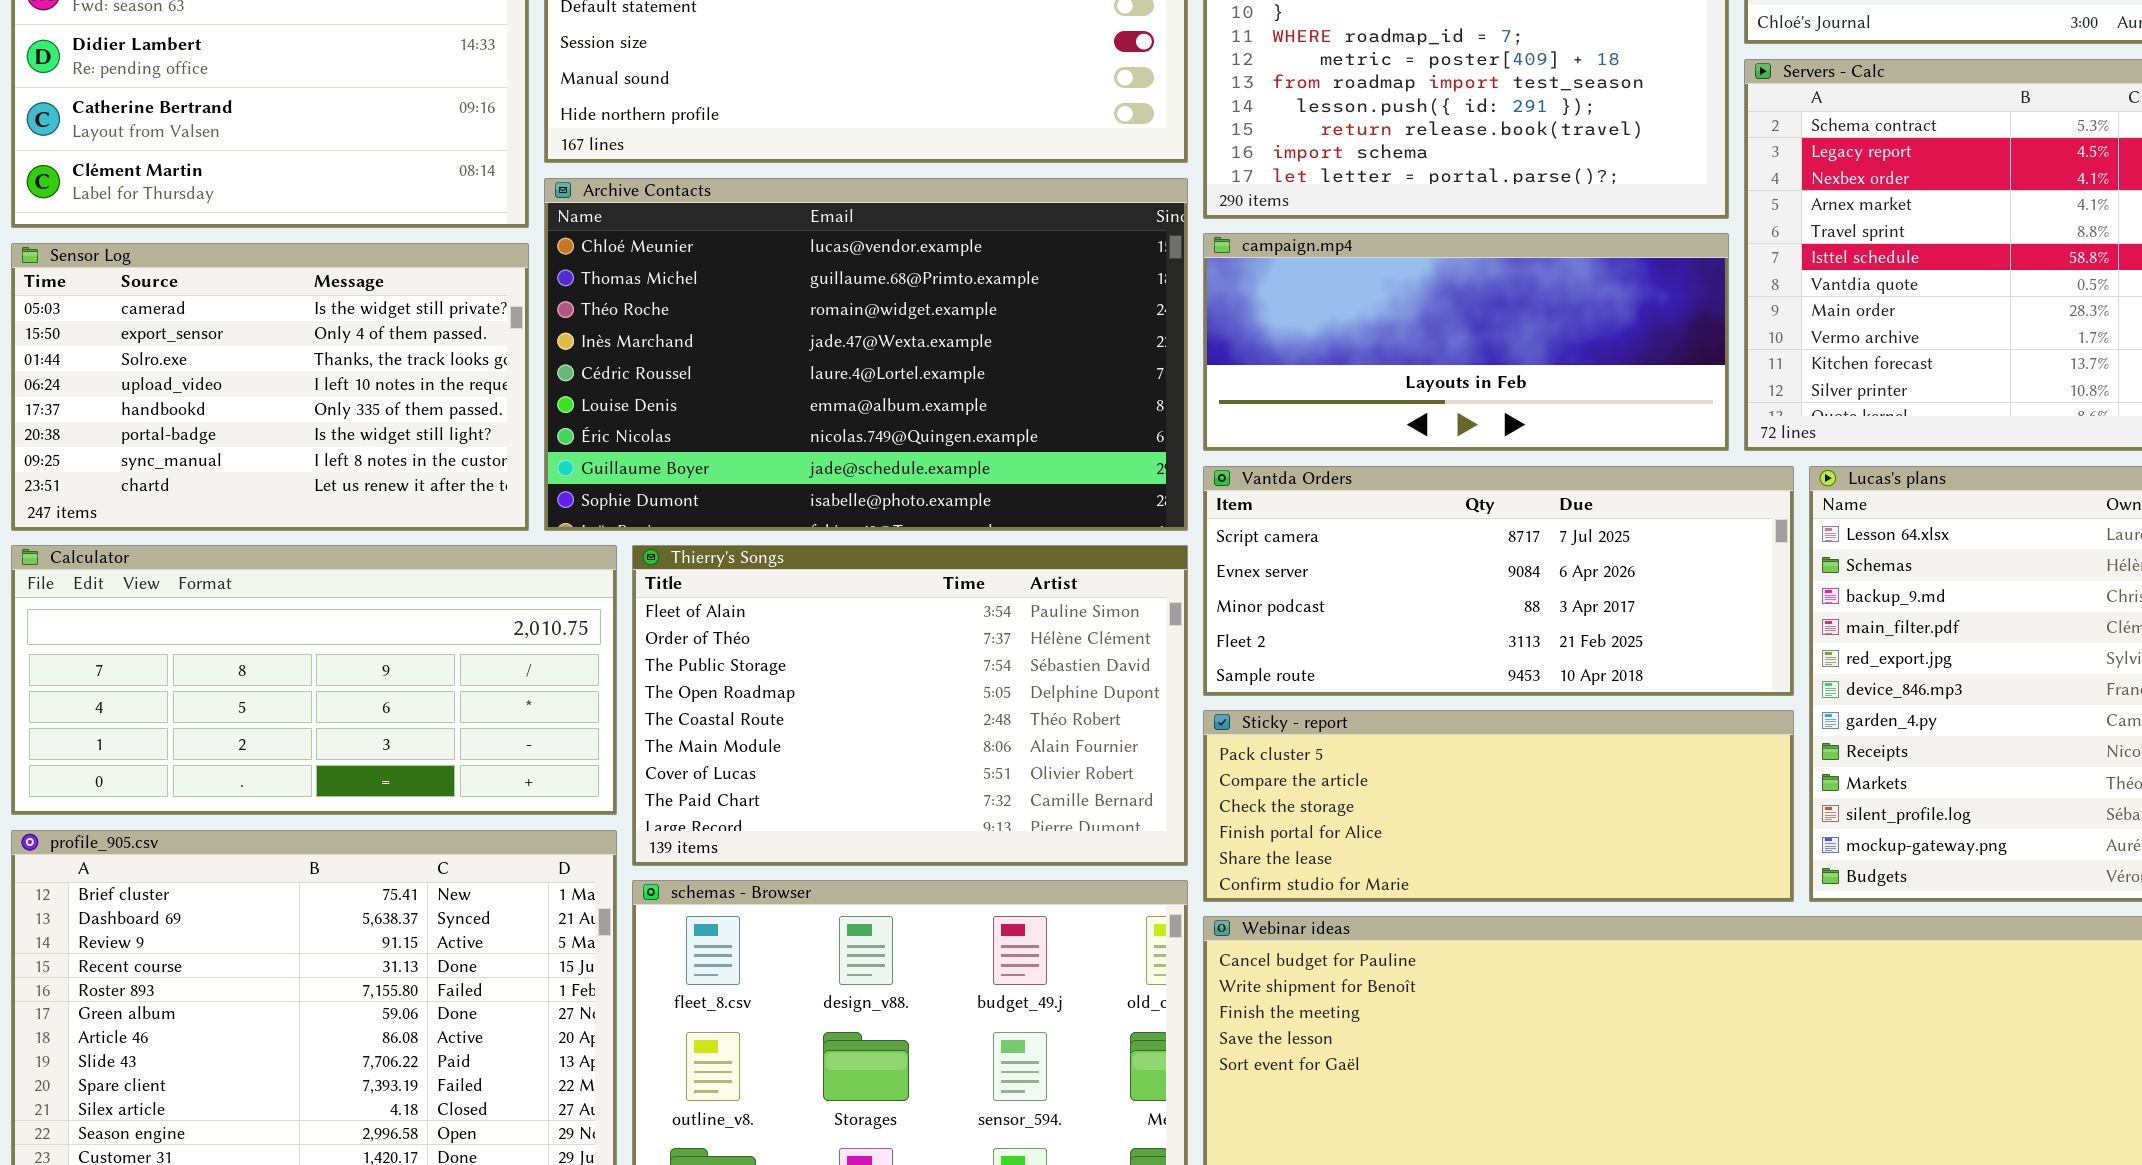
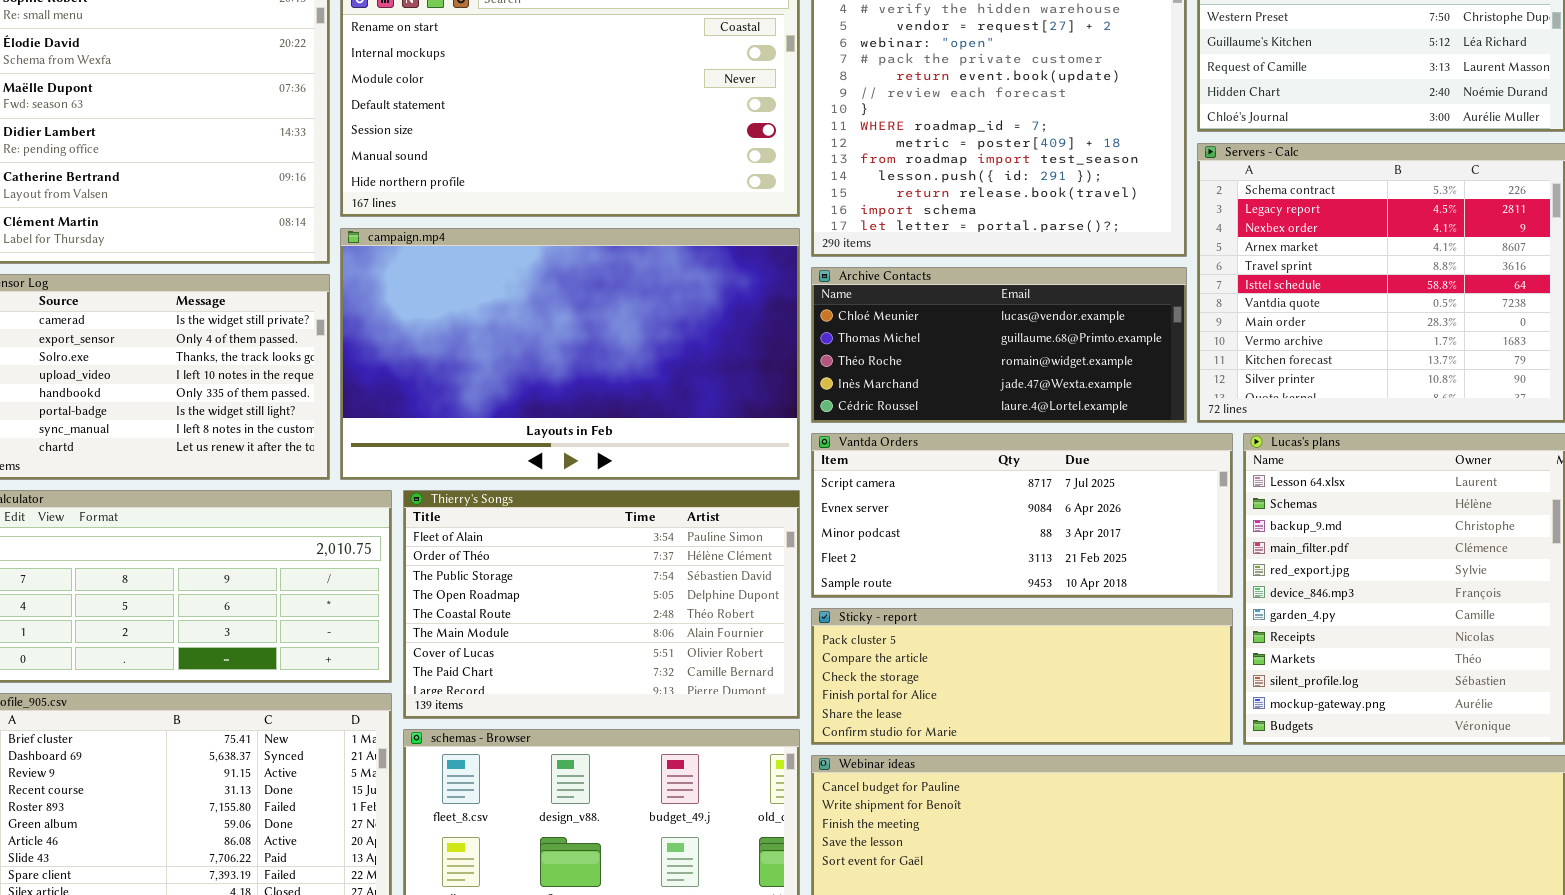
Archive Contacts: [544,178,1188,531] -> [811,267,1187,423], moved, resized
campaign.mp4: [1203,233,1729,451] -> [340,228,800,480], moved, resized

